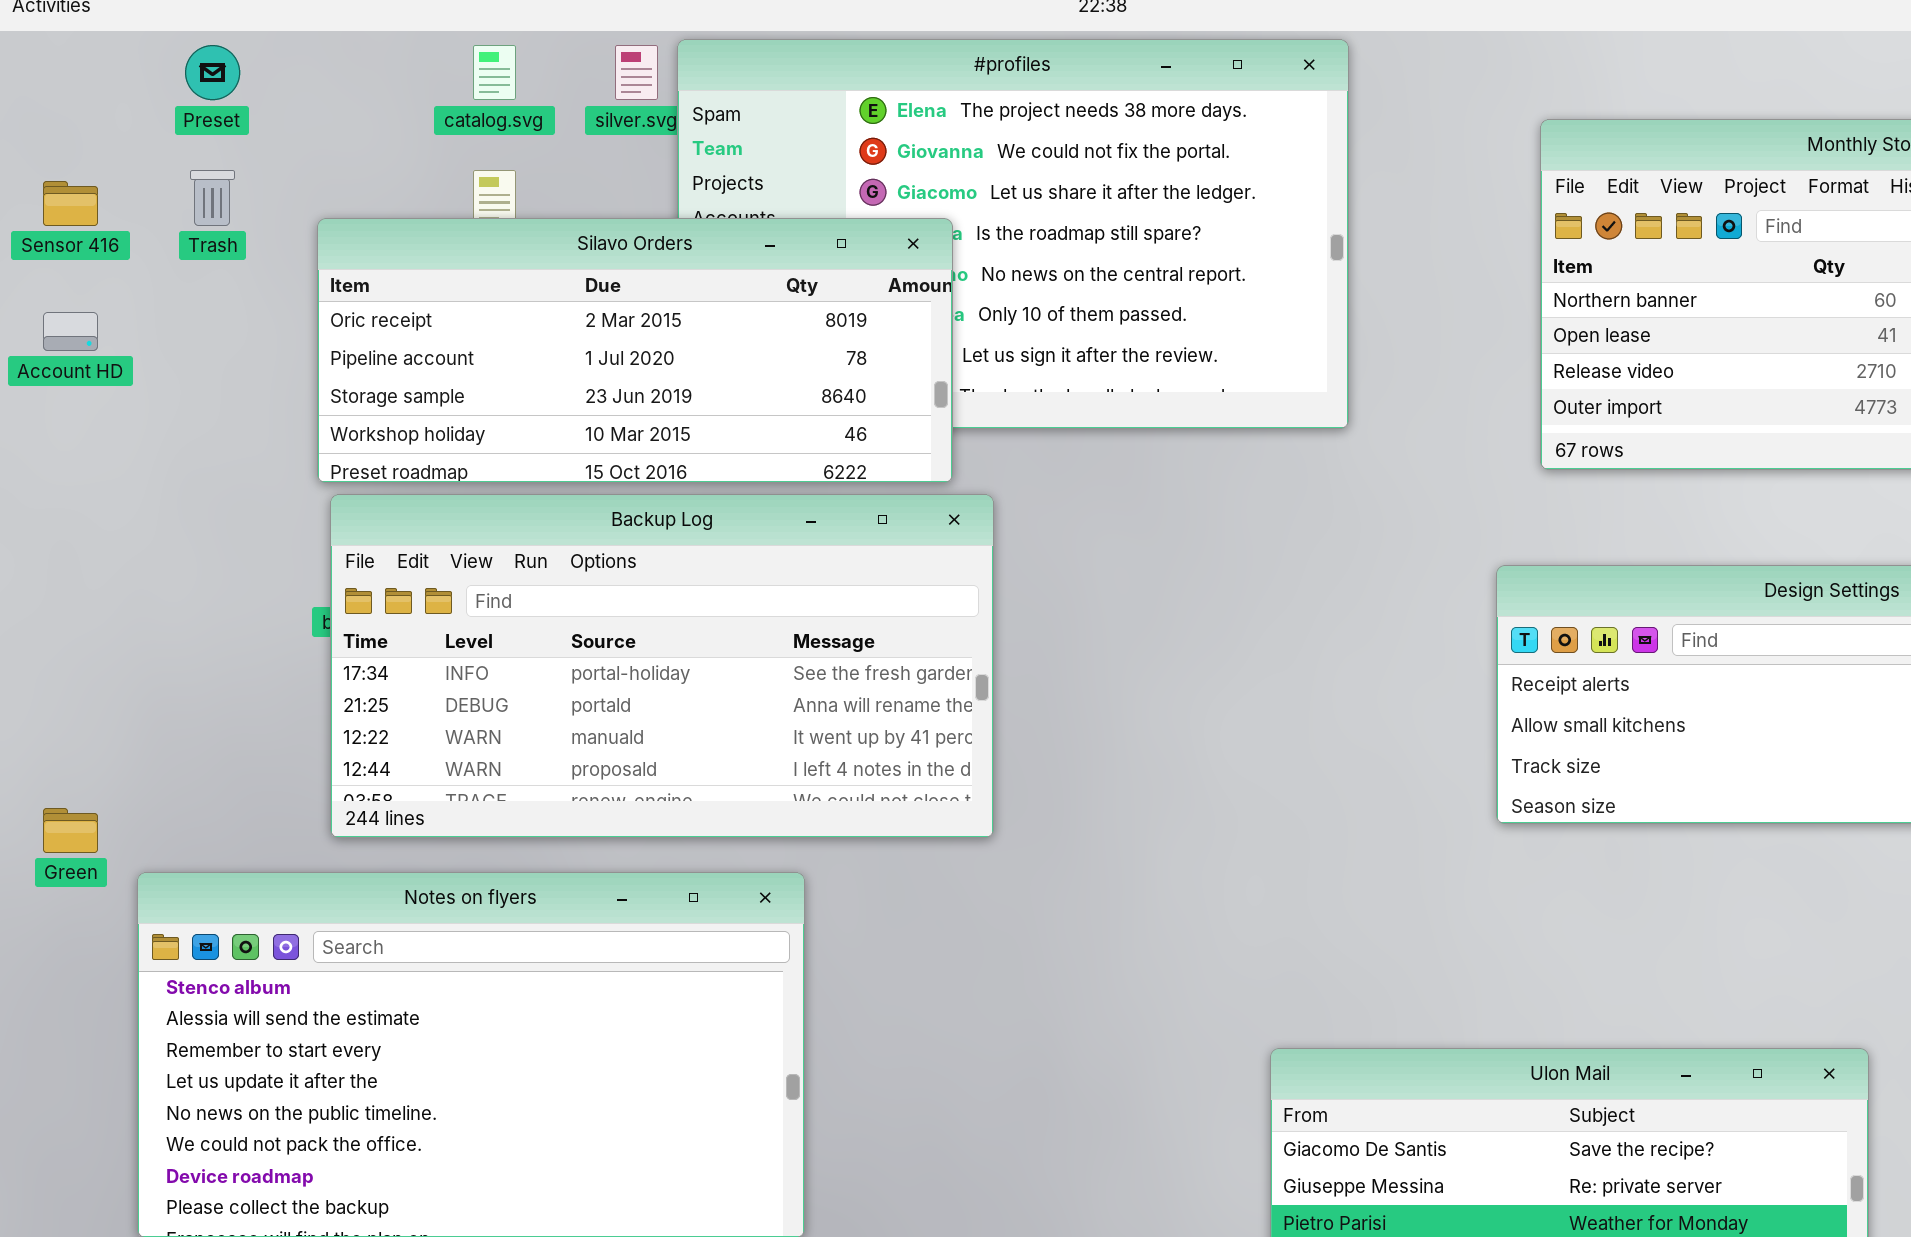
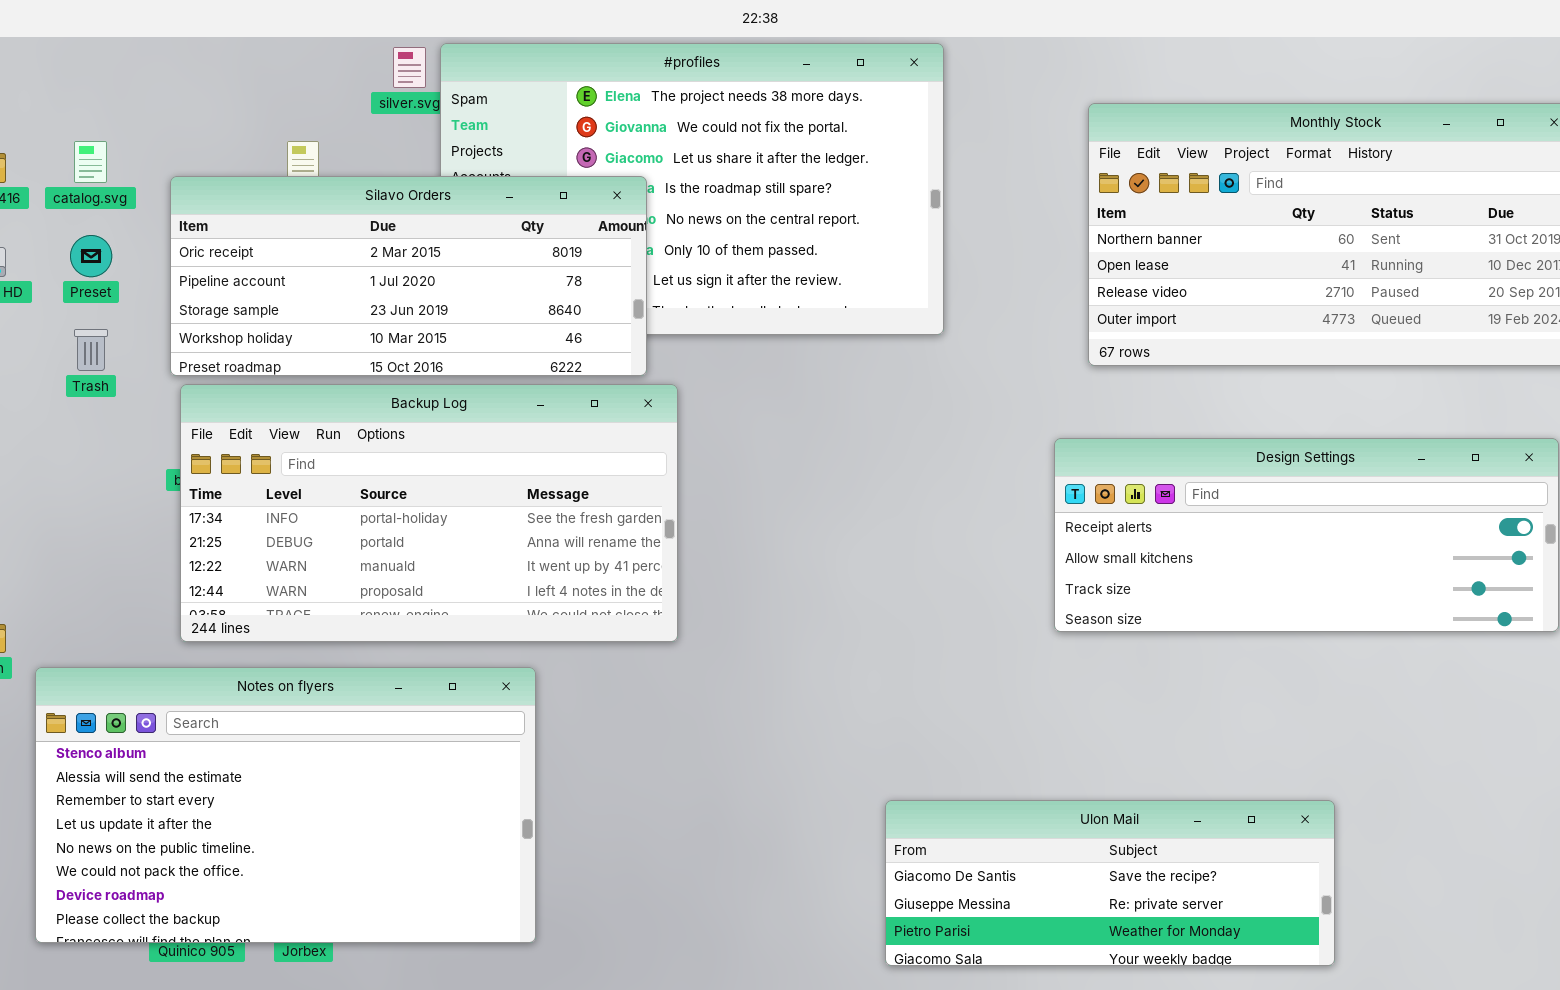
Preset: [185,45,240,100] -> [70,235,112,277], moved
catalog.svg: [473,45,516,100] -> [74,141,107,183], moved
Trash: [190,170,235,226] -> [74,329,108,371], moved

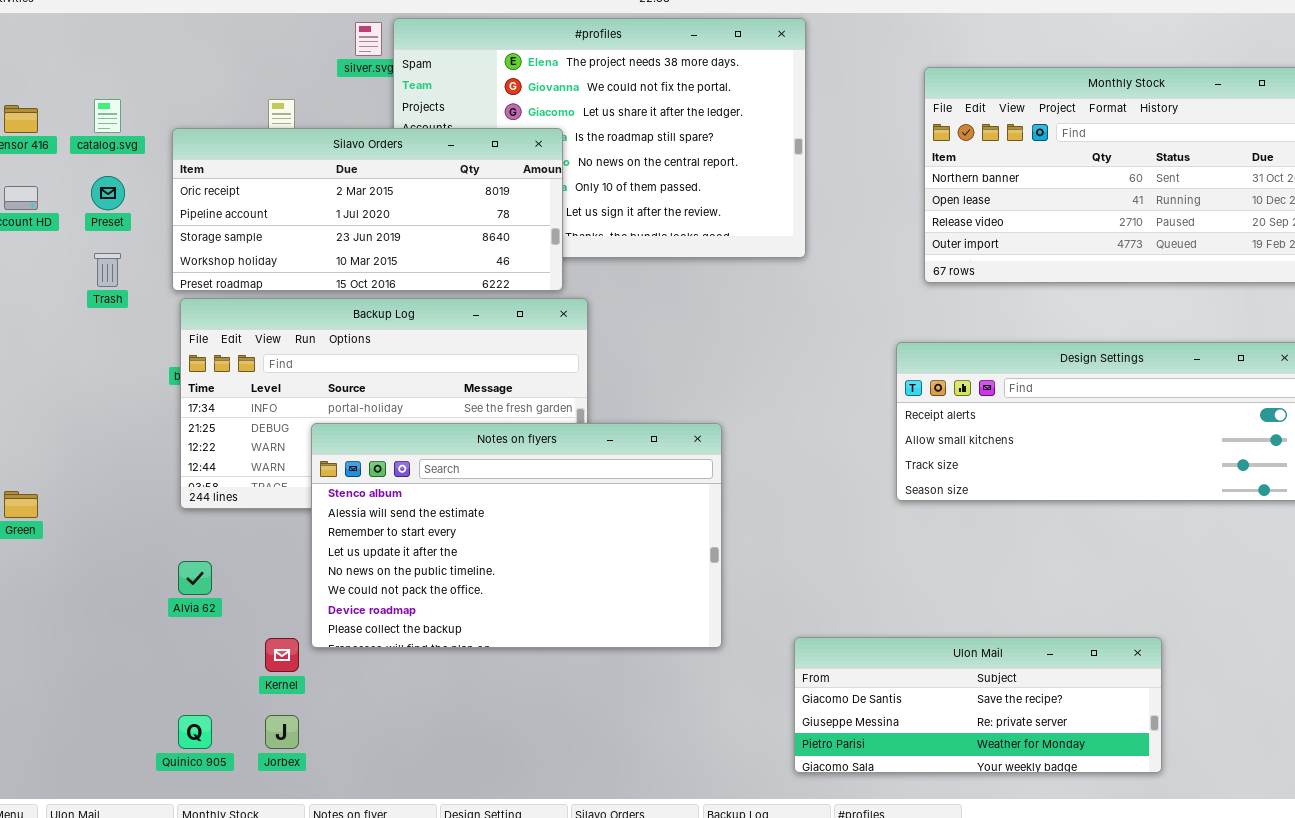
Notes on flyers: [35,667,536,943] -> [311,423,722,648], moved
Ulon Mail: [885,800,1335,966] -> [794,637,1162,773], moved

